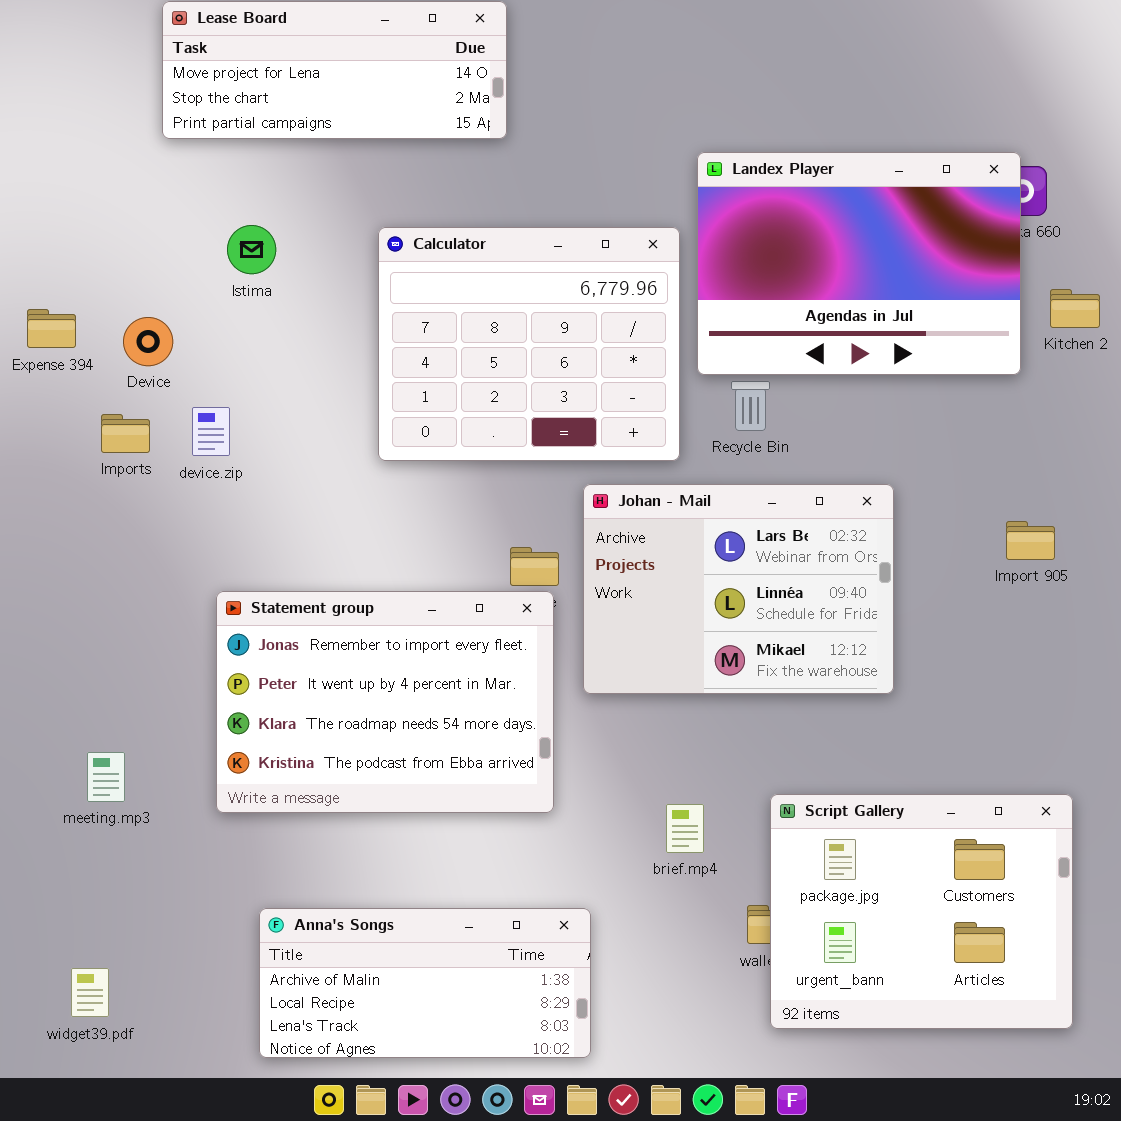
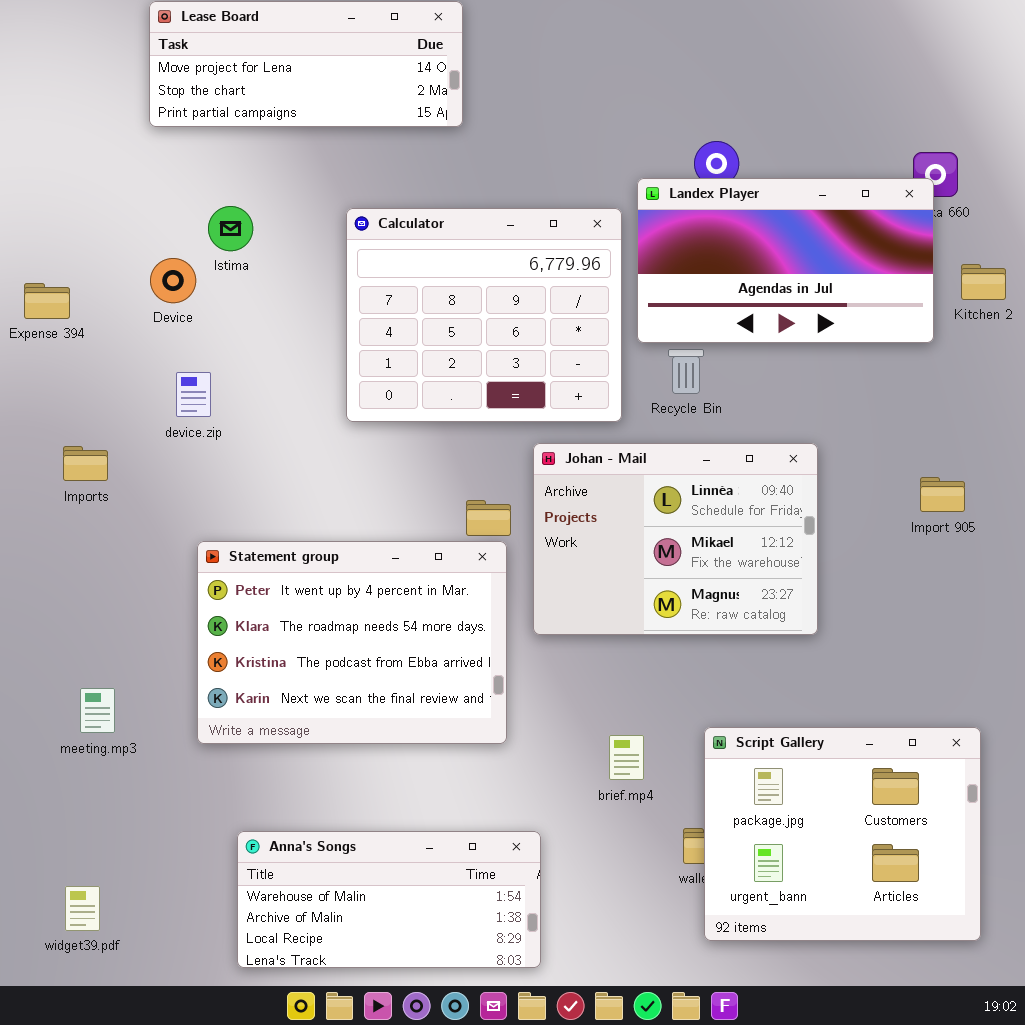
Landex Player: [697,152,1021,375] -> [637,178,934,343], resized
Device: [123,317,173,366] -> [150,258,196,303], moved
Imports: [101,414,150,453] -> [63,446,108,481], moved
Johan - Mail: [583,484,894,694] -> [533,443,818,635], scrolled down 1 row
Statement group: [216,591,554,813] -> [197,541,507,744], scrolled down 1 row
Anna's Songs: [259,908,591,1058] -> [237,831,541,968], scrolled up 1 row

